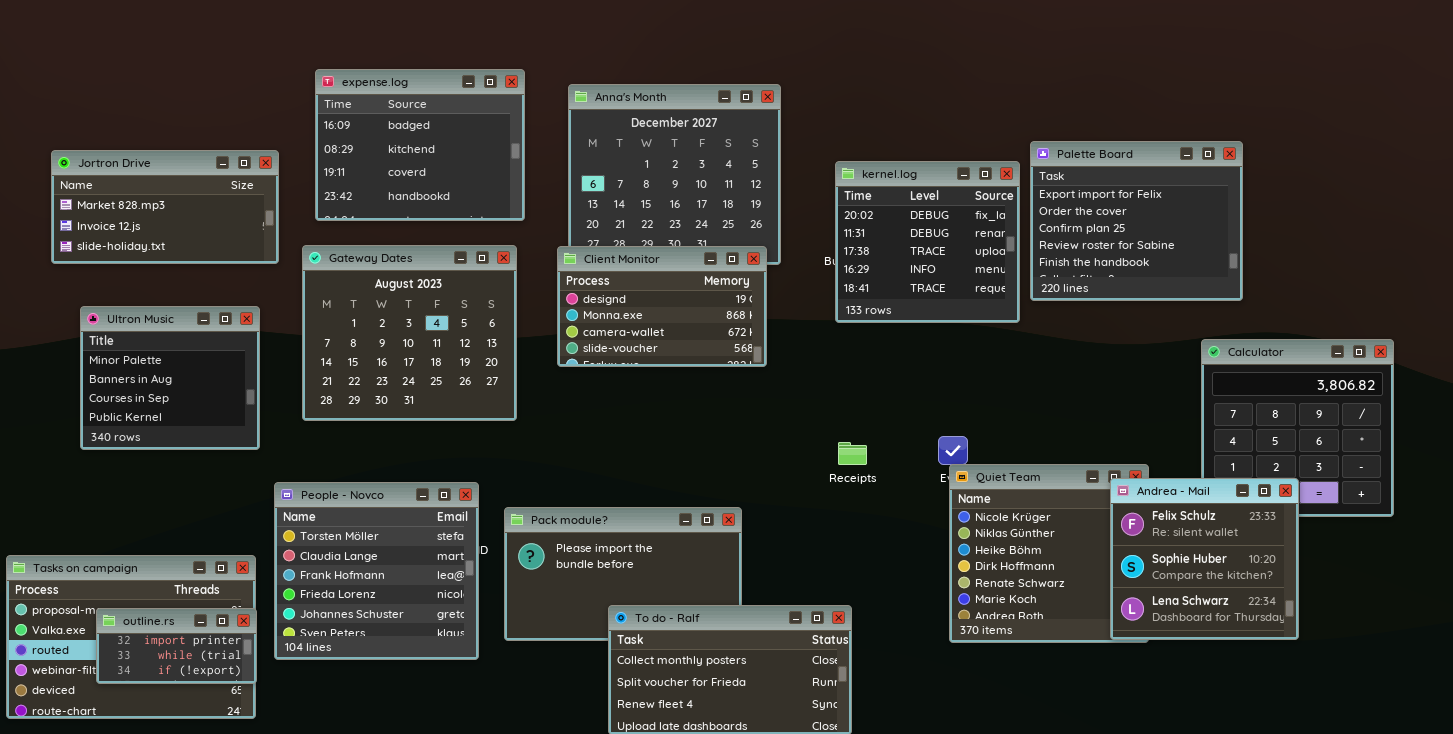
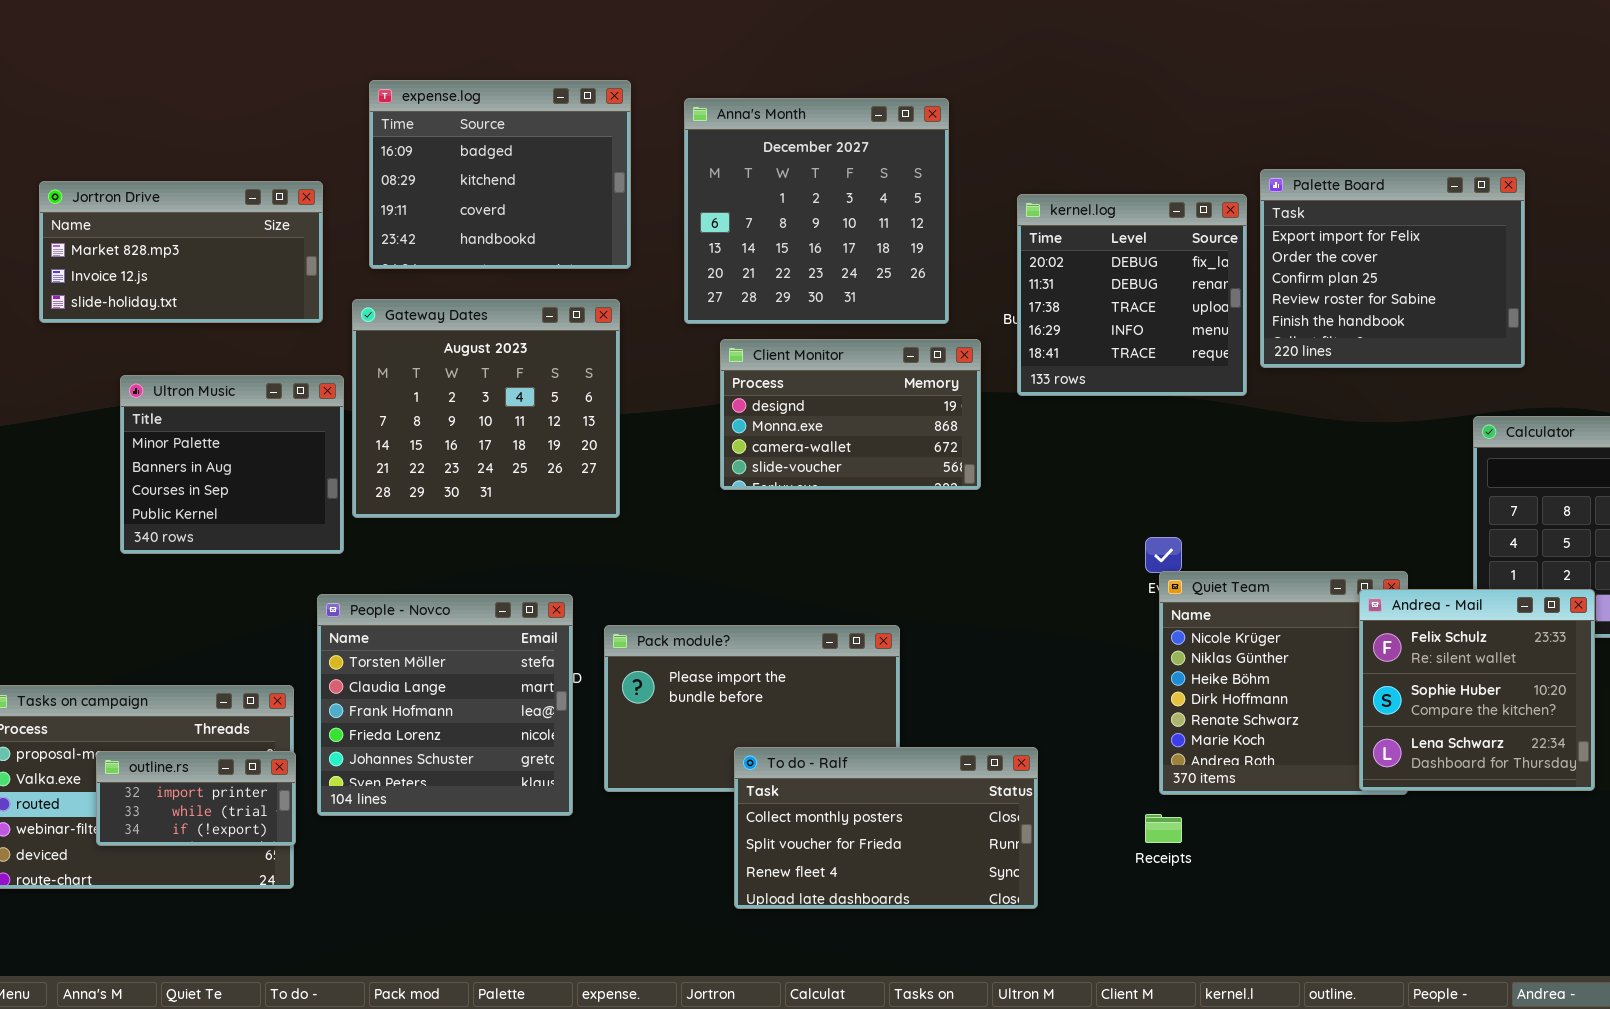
Client Monitor: [557,246,767,367] -> [720,339,981,490], moved
Ultron Music: [80,306,260,450] -> [120,375,344,554], moved
Receipts: [838,442,867,465] -> [1145,814,1182,843], moved

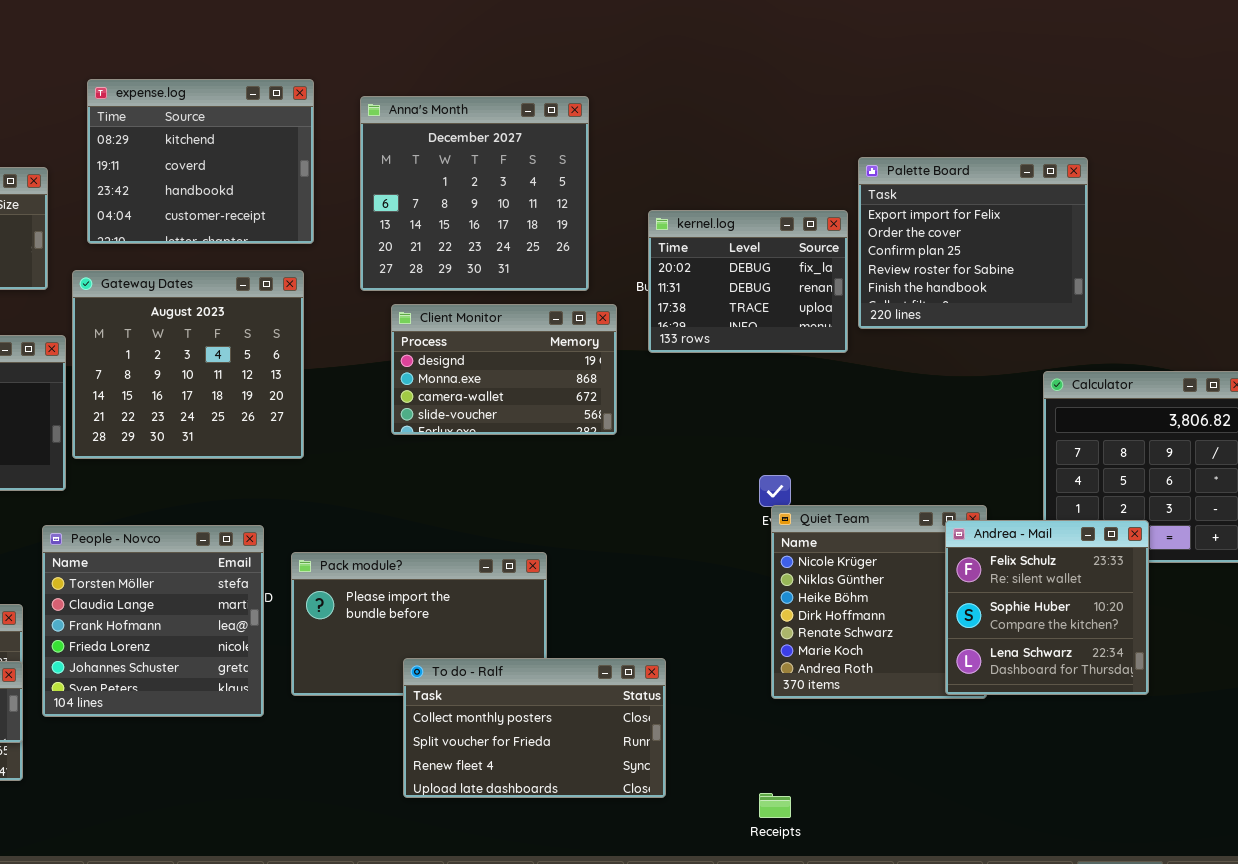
expense.log: [369,80,631,269] -> [87,79,314,244], scrolled down 1 row
kernel.log: [1017,194,1247,396] -> [648,210,848,353], resized
Receipts: [1145,814,1182,843] -> [759,793,791,818], moved

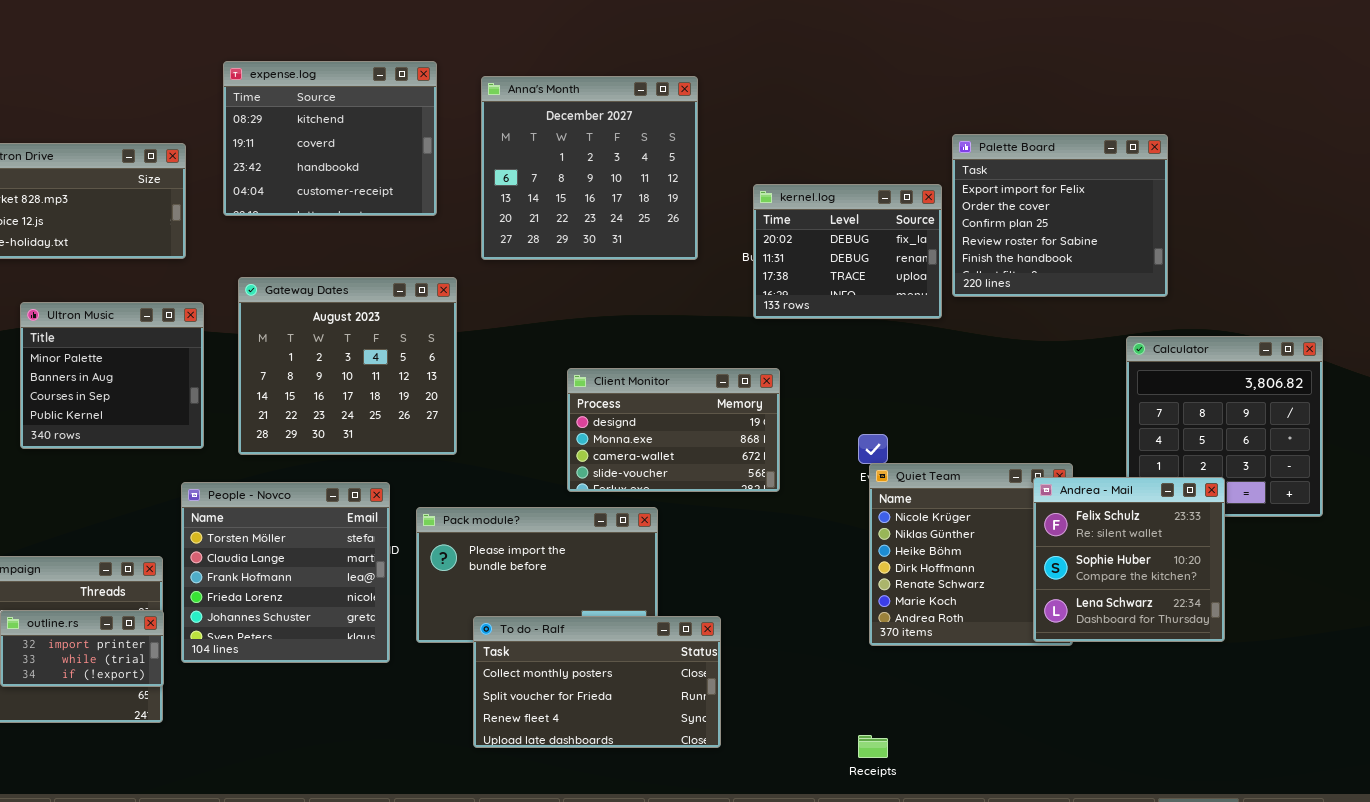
Gateway Dates: [72,270,304,459] -> [238,277,457,455], moved
Client Monitor: [391,304,617,435] -> [567,368,780,492], moved
To do - Ralf: [403,658,666,798] -> [473,616,721,748], moved

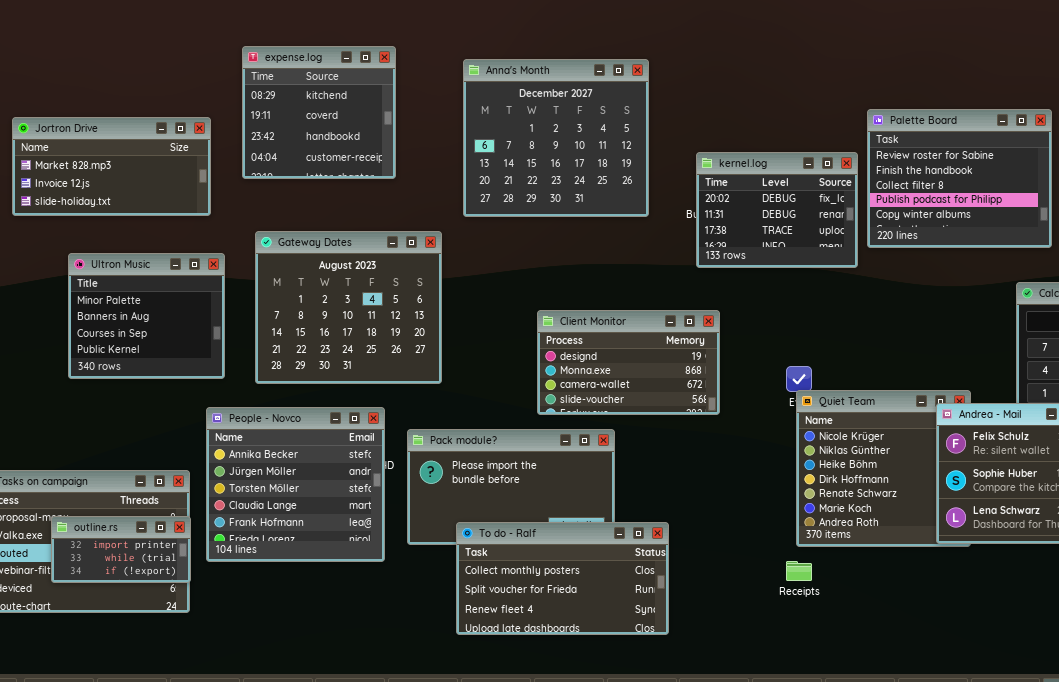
expense.log: [223,61,437,216] -> [242,46,396,179], resized
Palette Board: [952,134,1168,297] -> [867,109,1052,248], scrolled down 3 rows
People - Novco: [181,482,390,663] -> [206,407,385,562], scrolled up 2 rows
Receipts: [858,735,888,758] -> [786,561,812,581], moved

